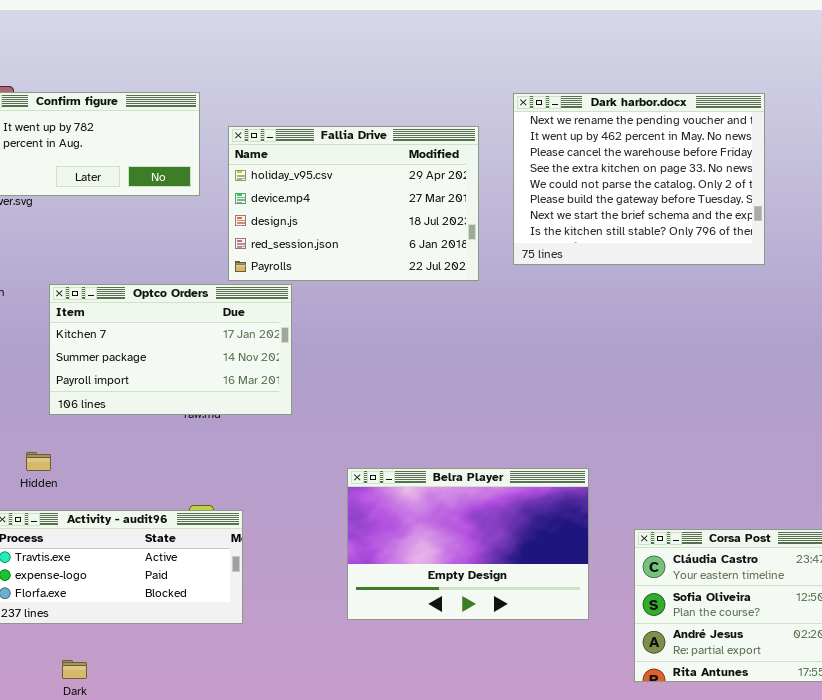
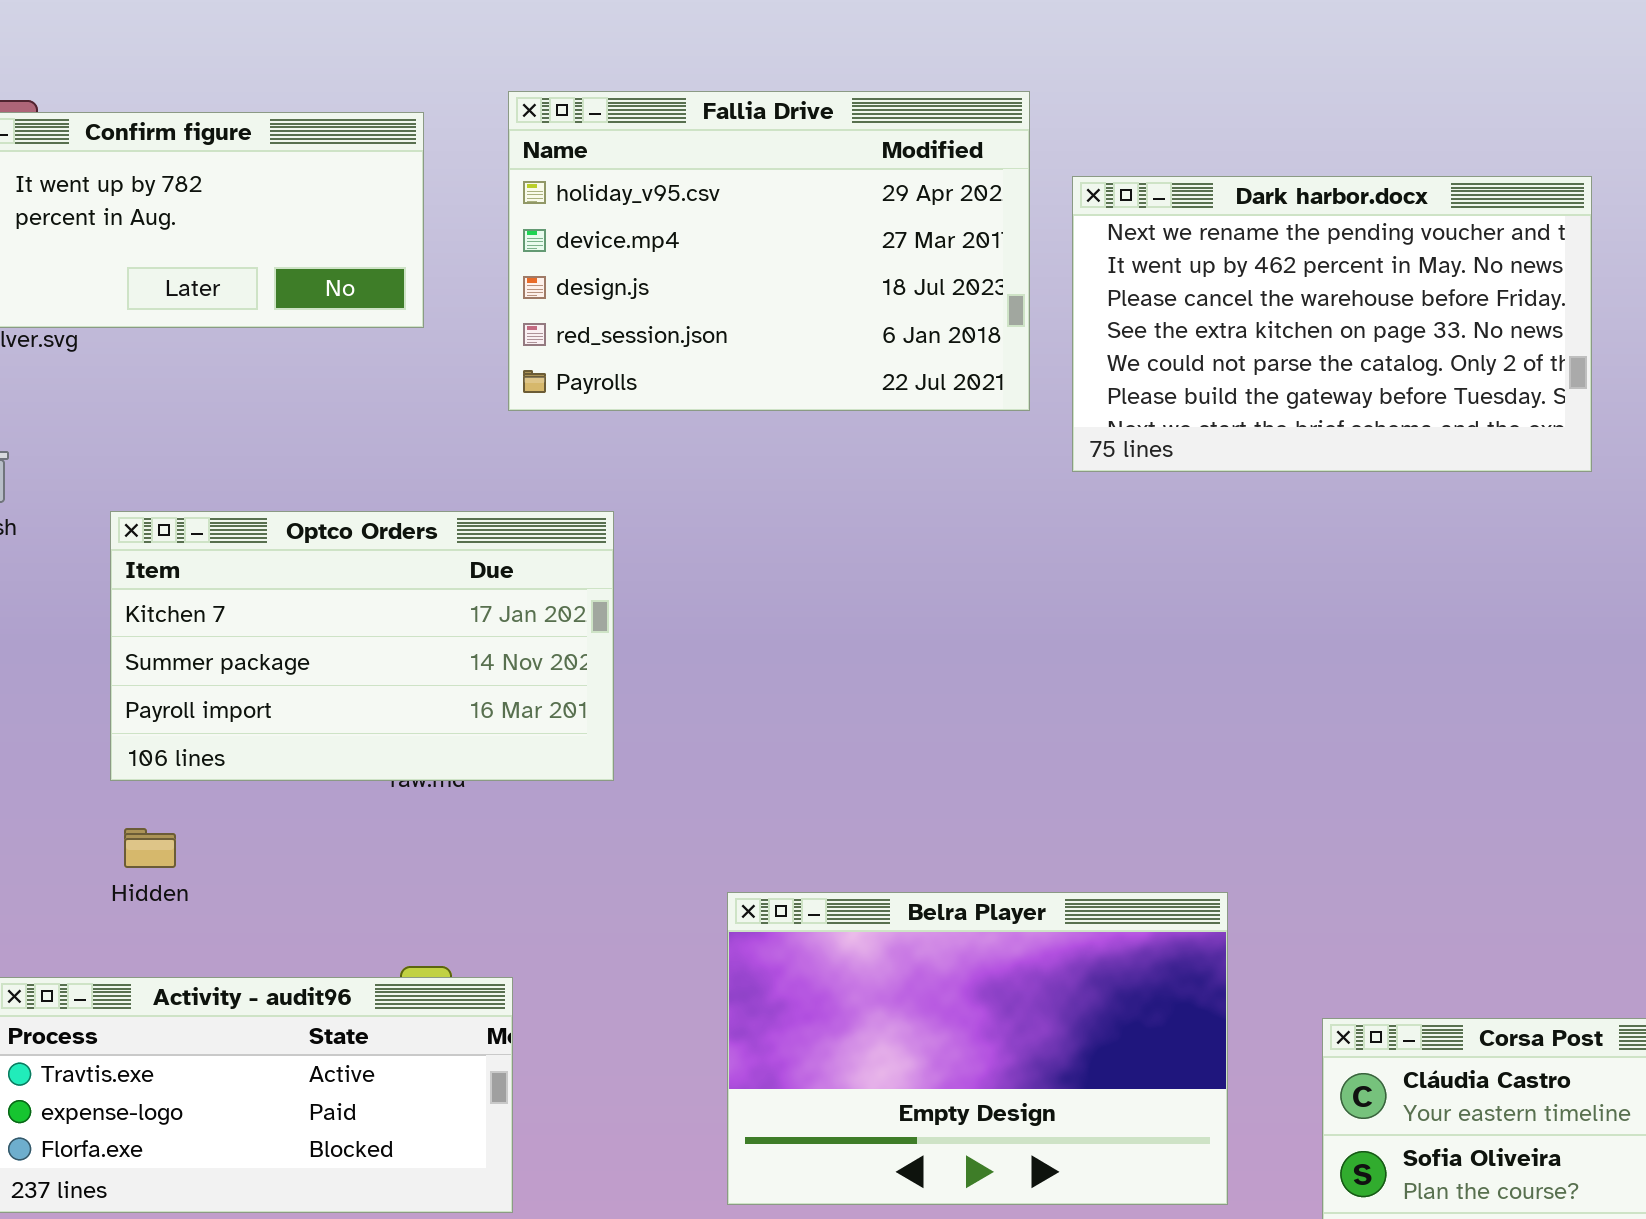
Dark harbor.docx: [513,93,765,265] -> [1072,176,1592,472], resized
Fallia Drive: [228,126,479,281] -> [508,91,1030,411], moved
Hidden: [26,452,51,471] -> [124,828,176,868], moved

